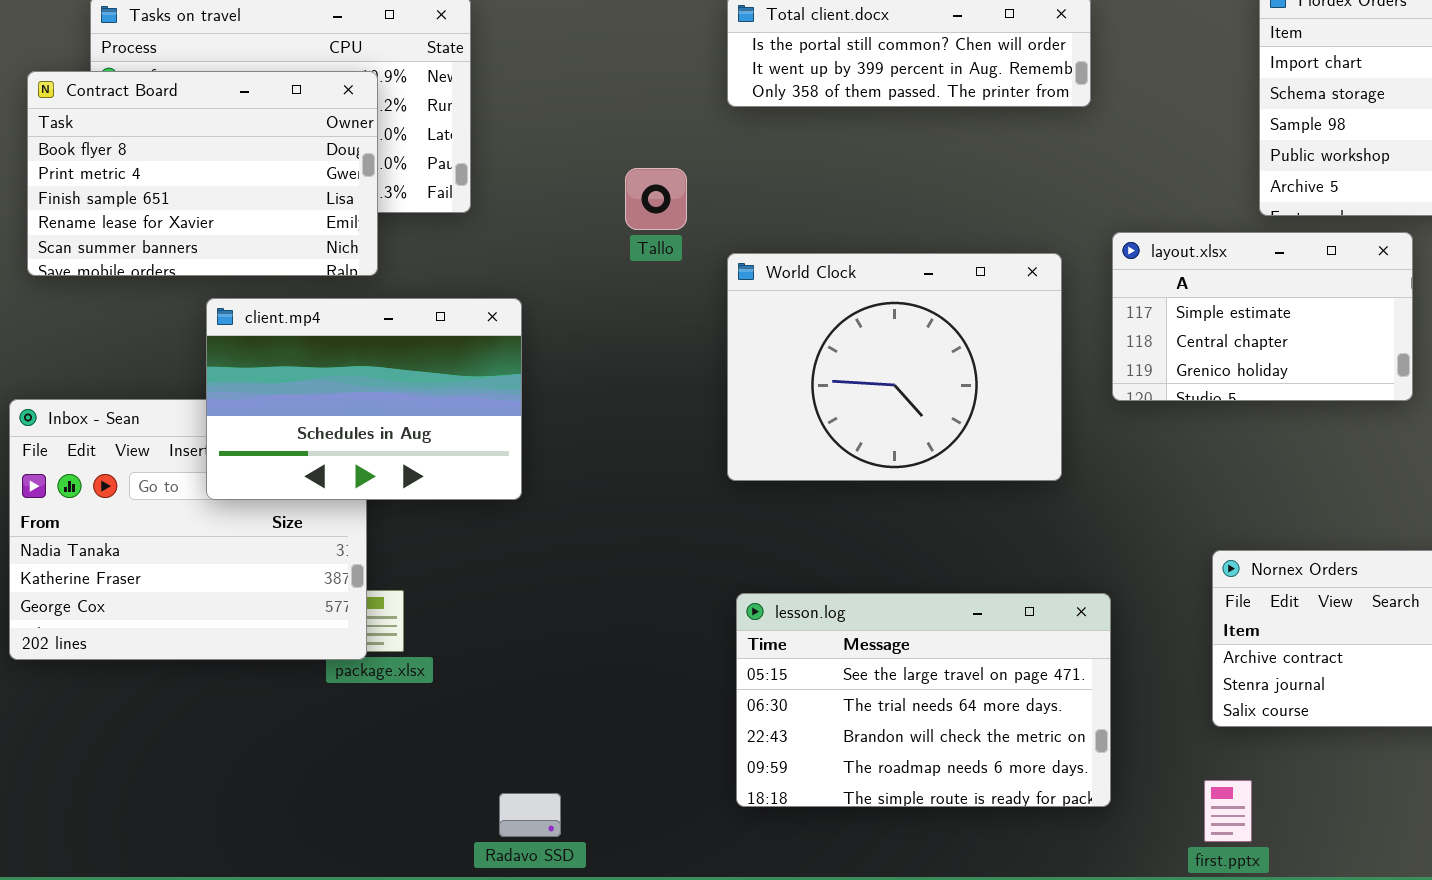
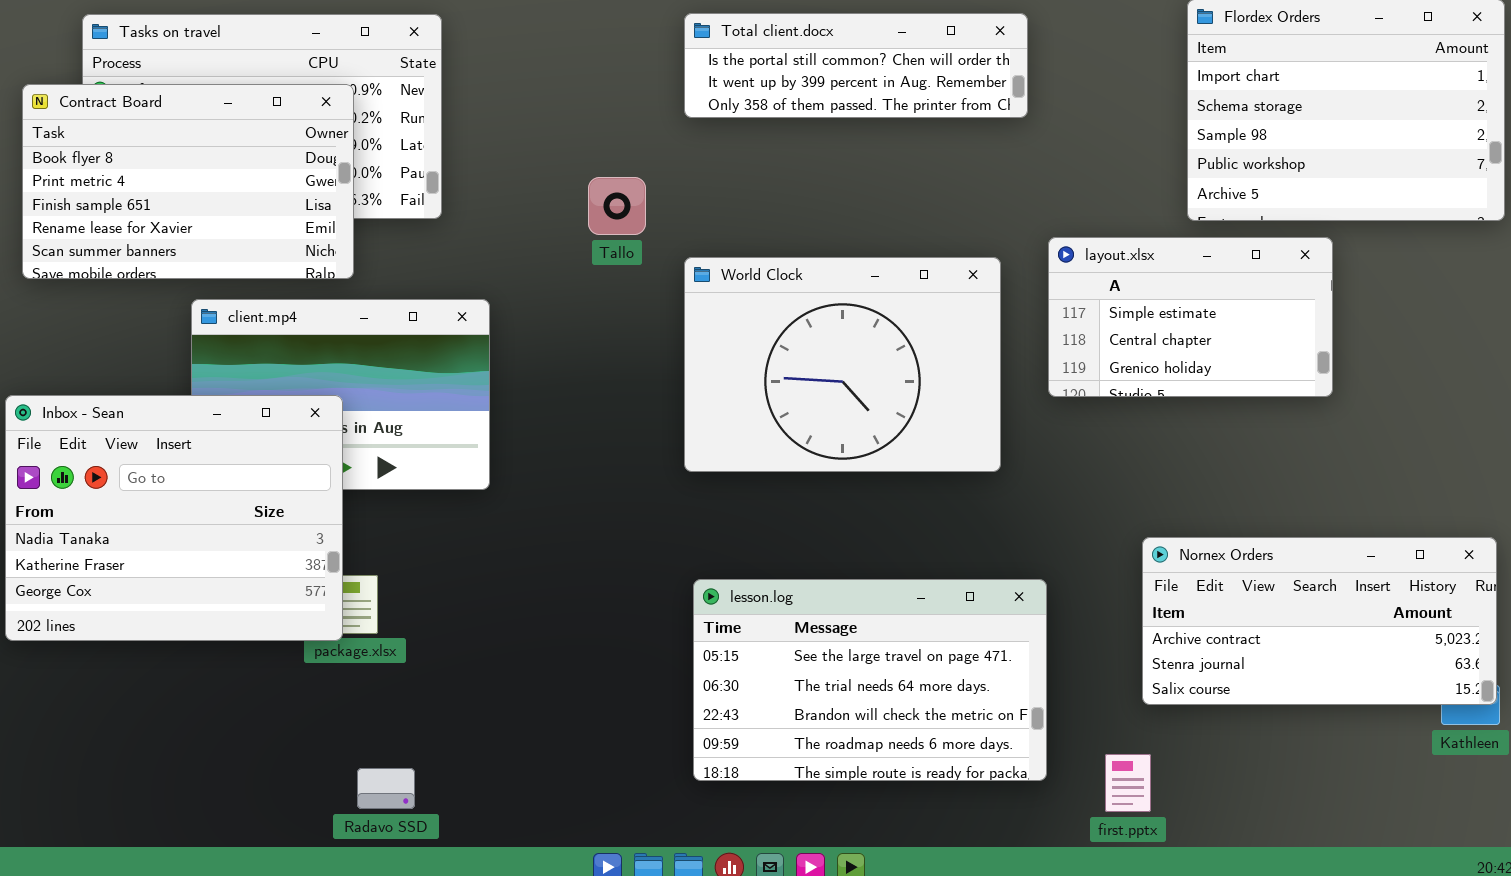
Inbox - Sean: [9,399,367,660] -> [5,395,343,641], raised
first.pptx: [1204,780,1252,842] -> [1105,754,1151,812], moved
Radavo SSD: [499,793,561,837] -> [357,768,415,809], moved

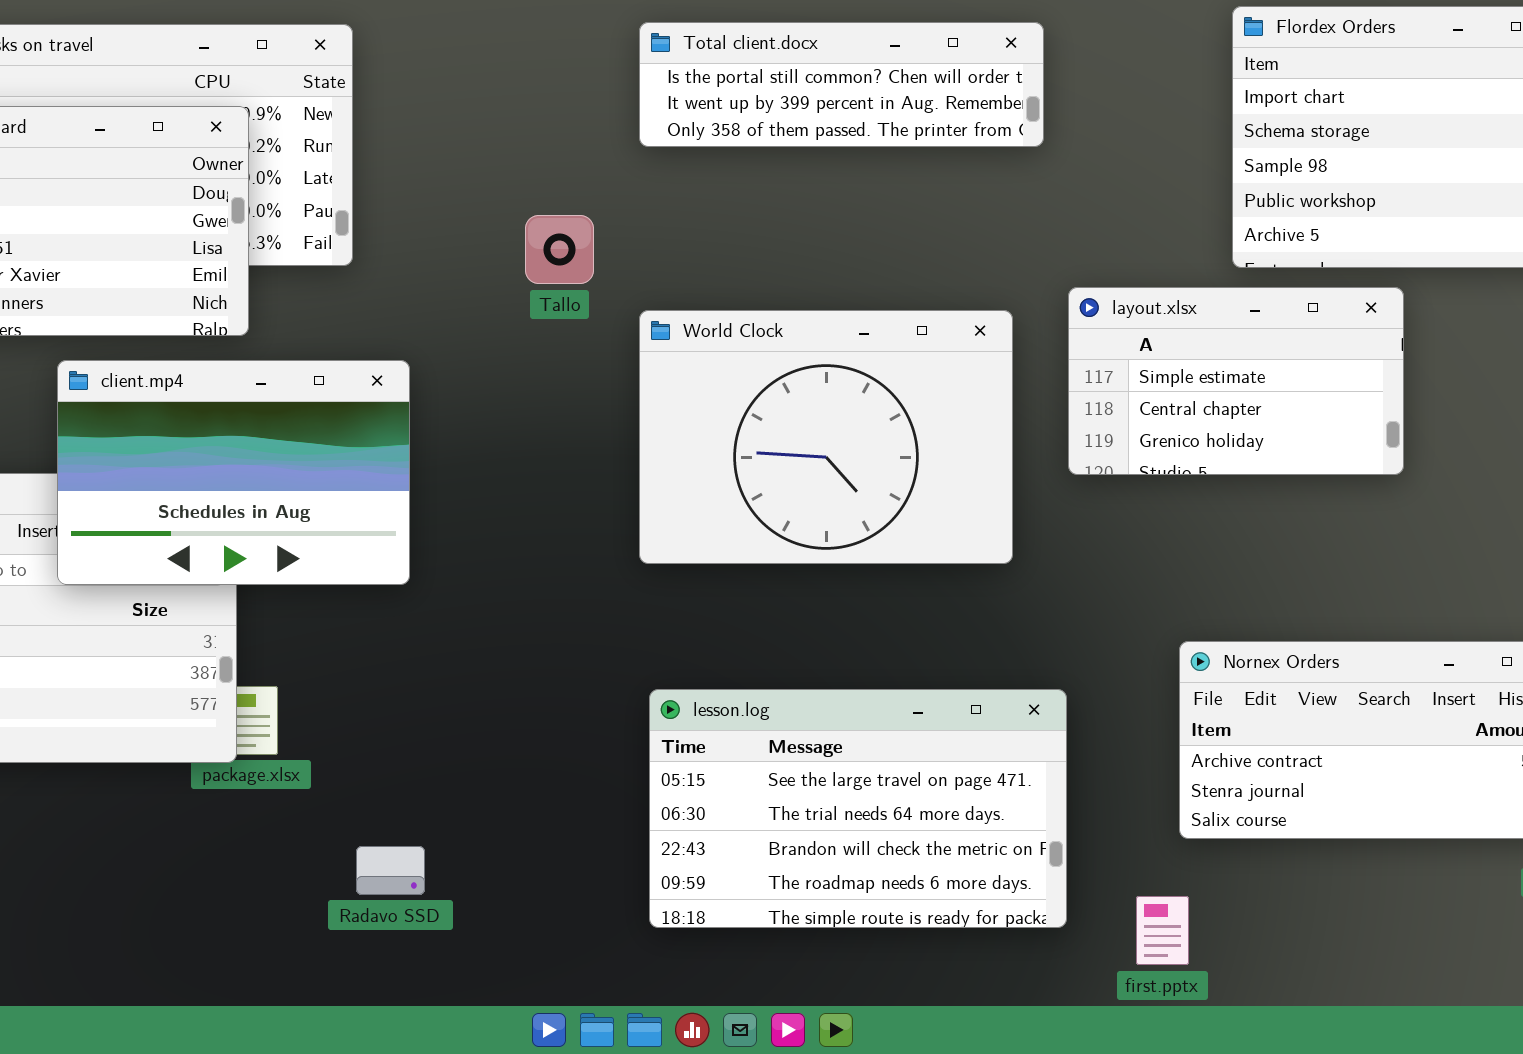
client.mp4: [191,299,490,490] -> [57,360,410,585], raised
Radavo SSD: [357,768,415,809] -> [356,846,425,895], moved

